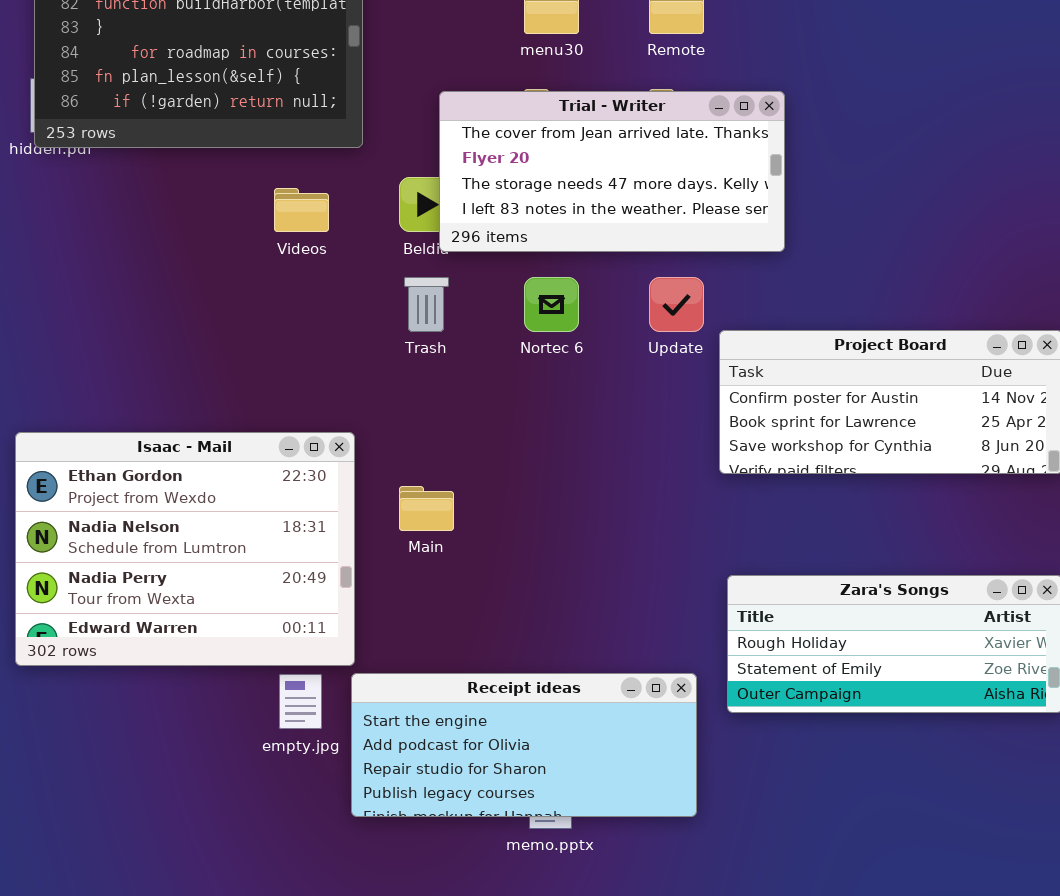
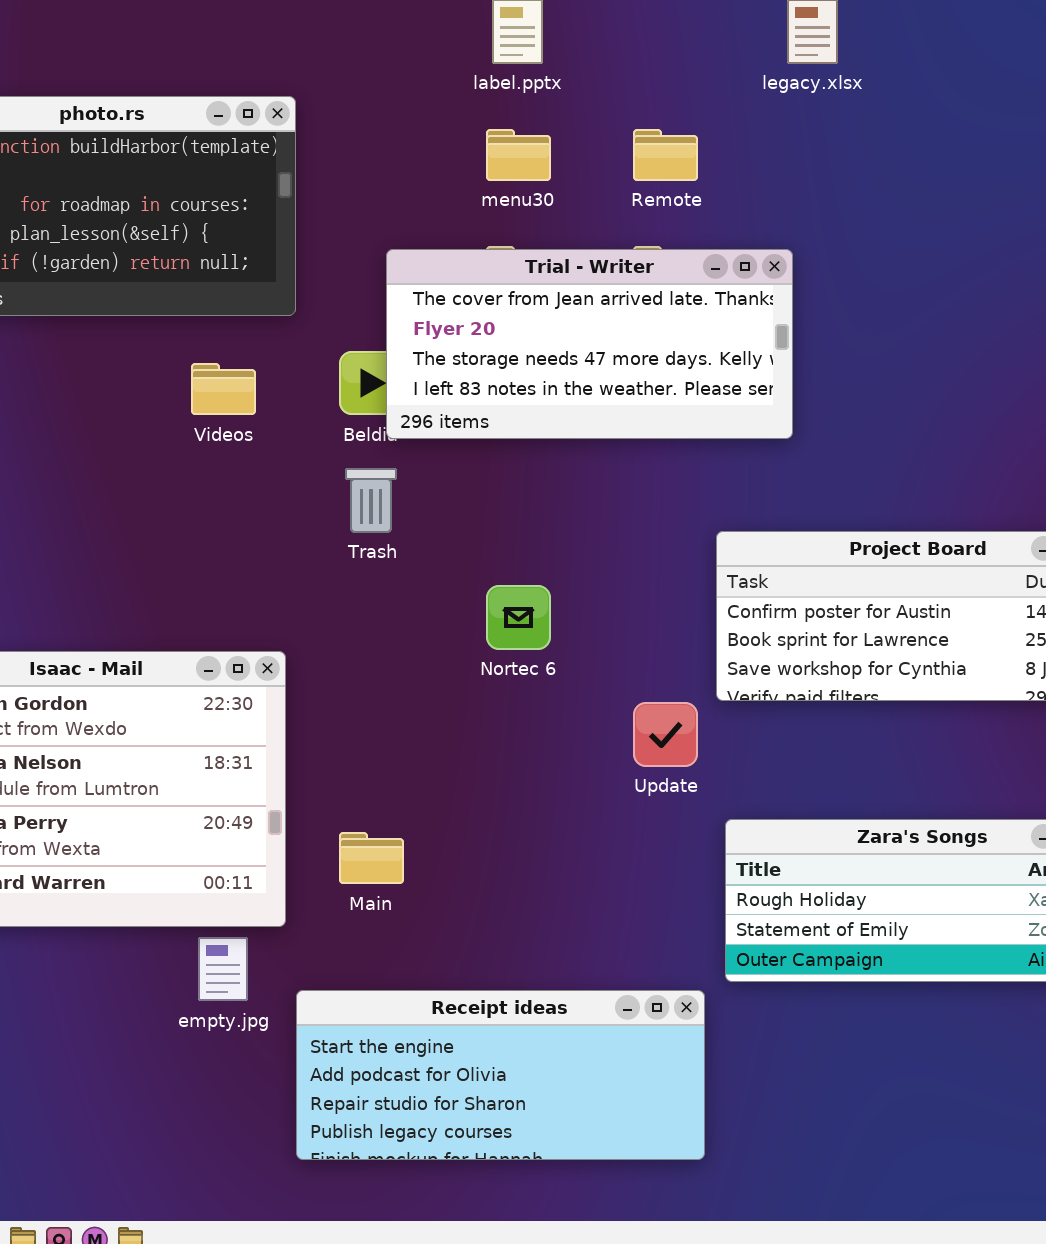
Nortec 6: [524,277,579,332] -> [486,585,551,650], moved
Update: [649,277,704,332] -> [633,702,698,767], moved
Main: [399,486,454,531] -> [339,832,404,884], moved
Receipt ideas: [351,673,697,817] -> [296,990,705,1160], moved

